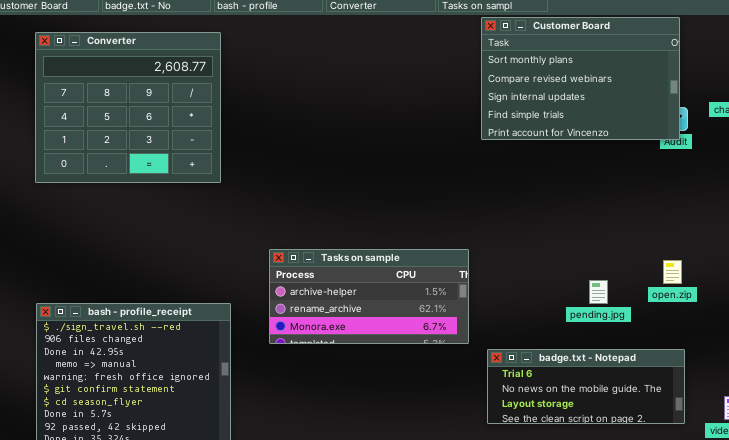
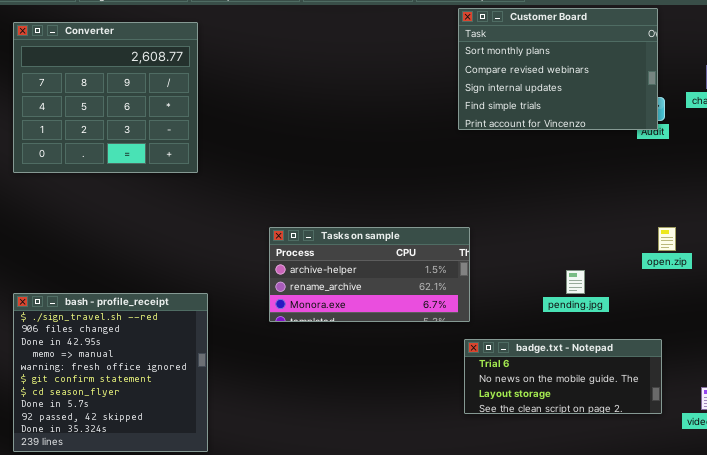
Tasks on sample: [269,249,469,344] -> [269,227,470,322], moved
open.zip: [663,260,682,284] -> [658,227,676,251], moved

